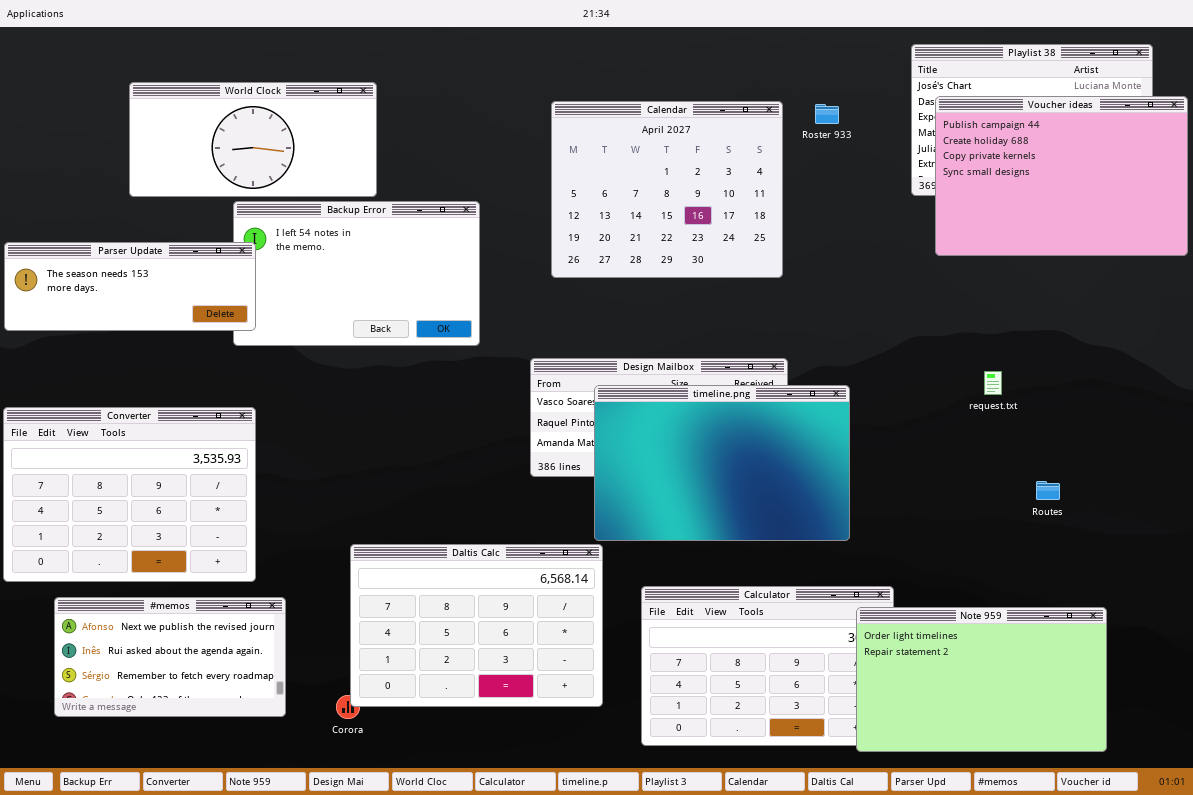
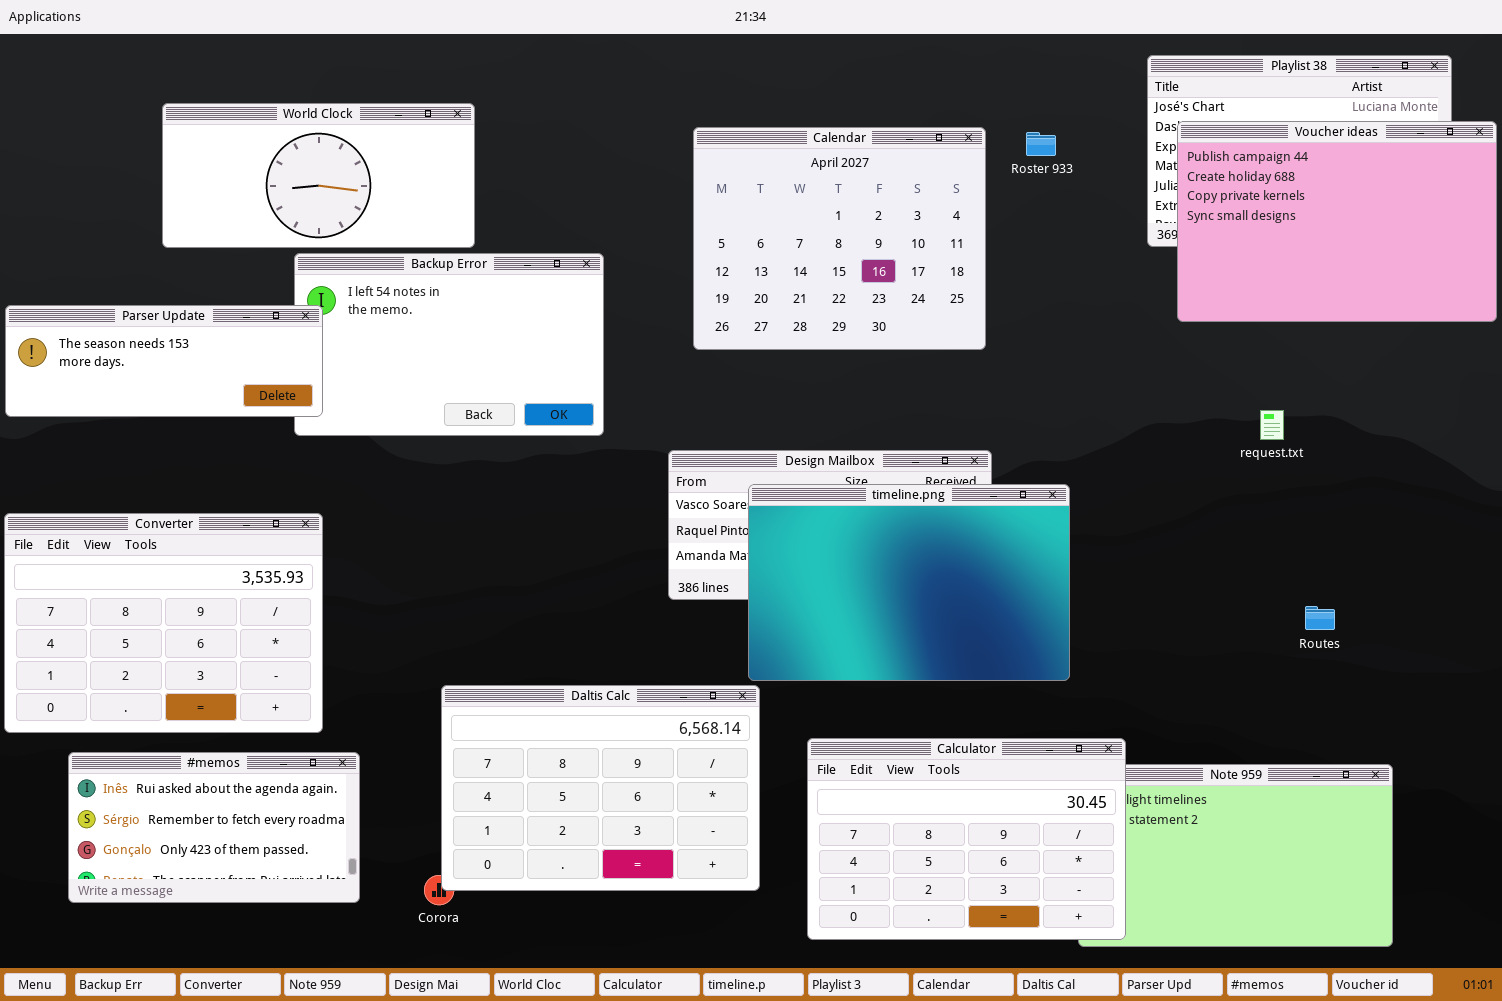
request.txt: [984,371,1002,395] -> [1260,410,1284,440], moved
Calculator: [641,586,894,746] -> [807,738,1126,940], raised
#memos: [54,597,286,717] -> [68,752,360,903], scrolled down 1 row

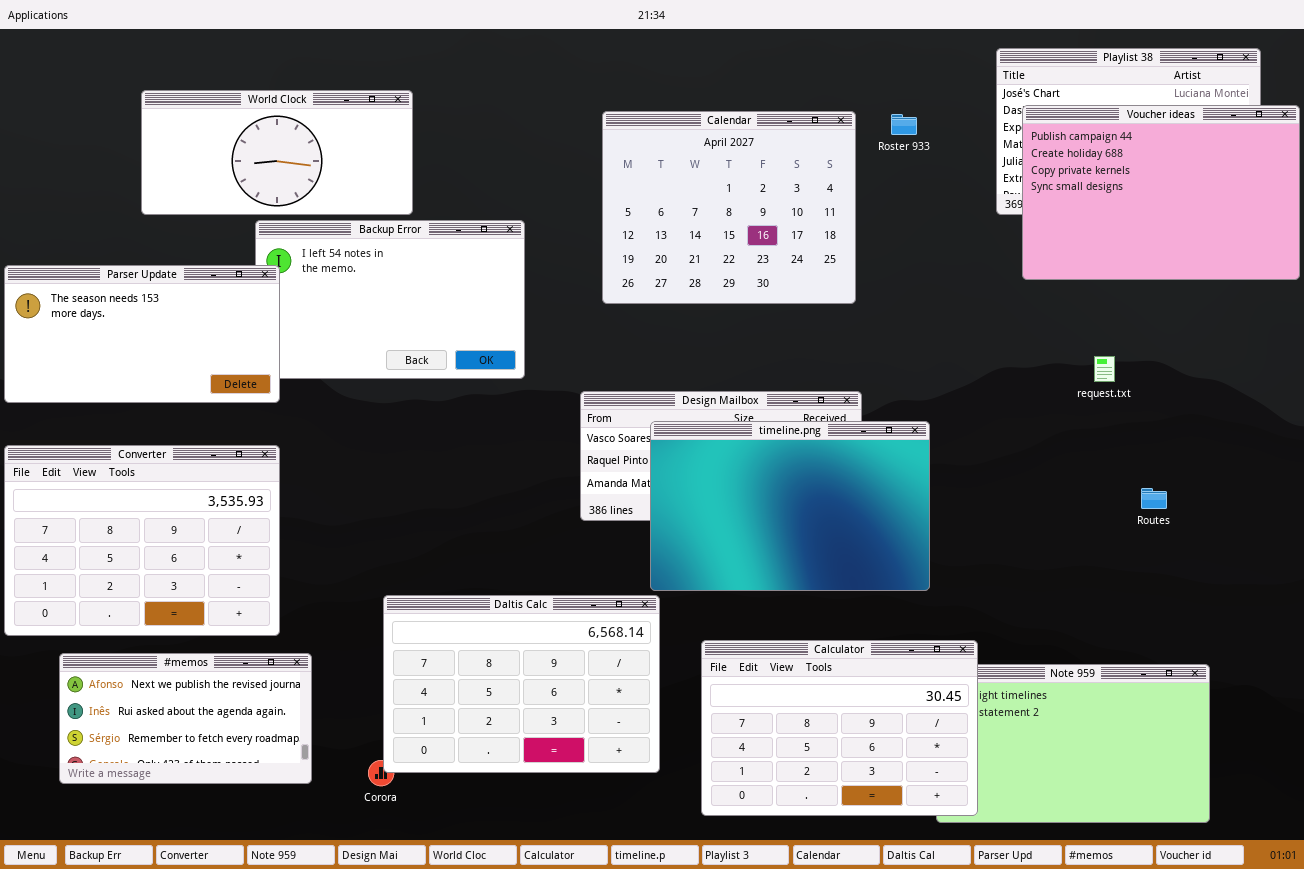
Parser Update: [5,305,323,417] -> [4,265,280,403], resized
Routes: [1305,606,1335,630] -> [1141,488,1167,509], moved
#memos: [68,752,360,903] -> [59,653,312,784], scrolled up 1 row

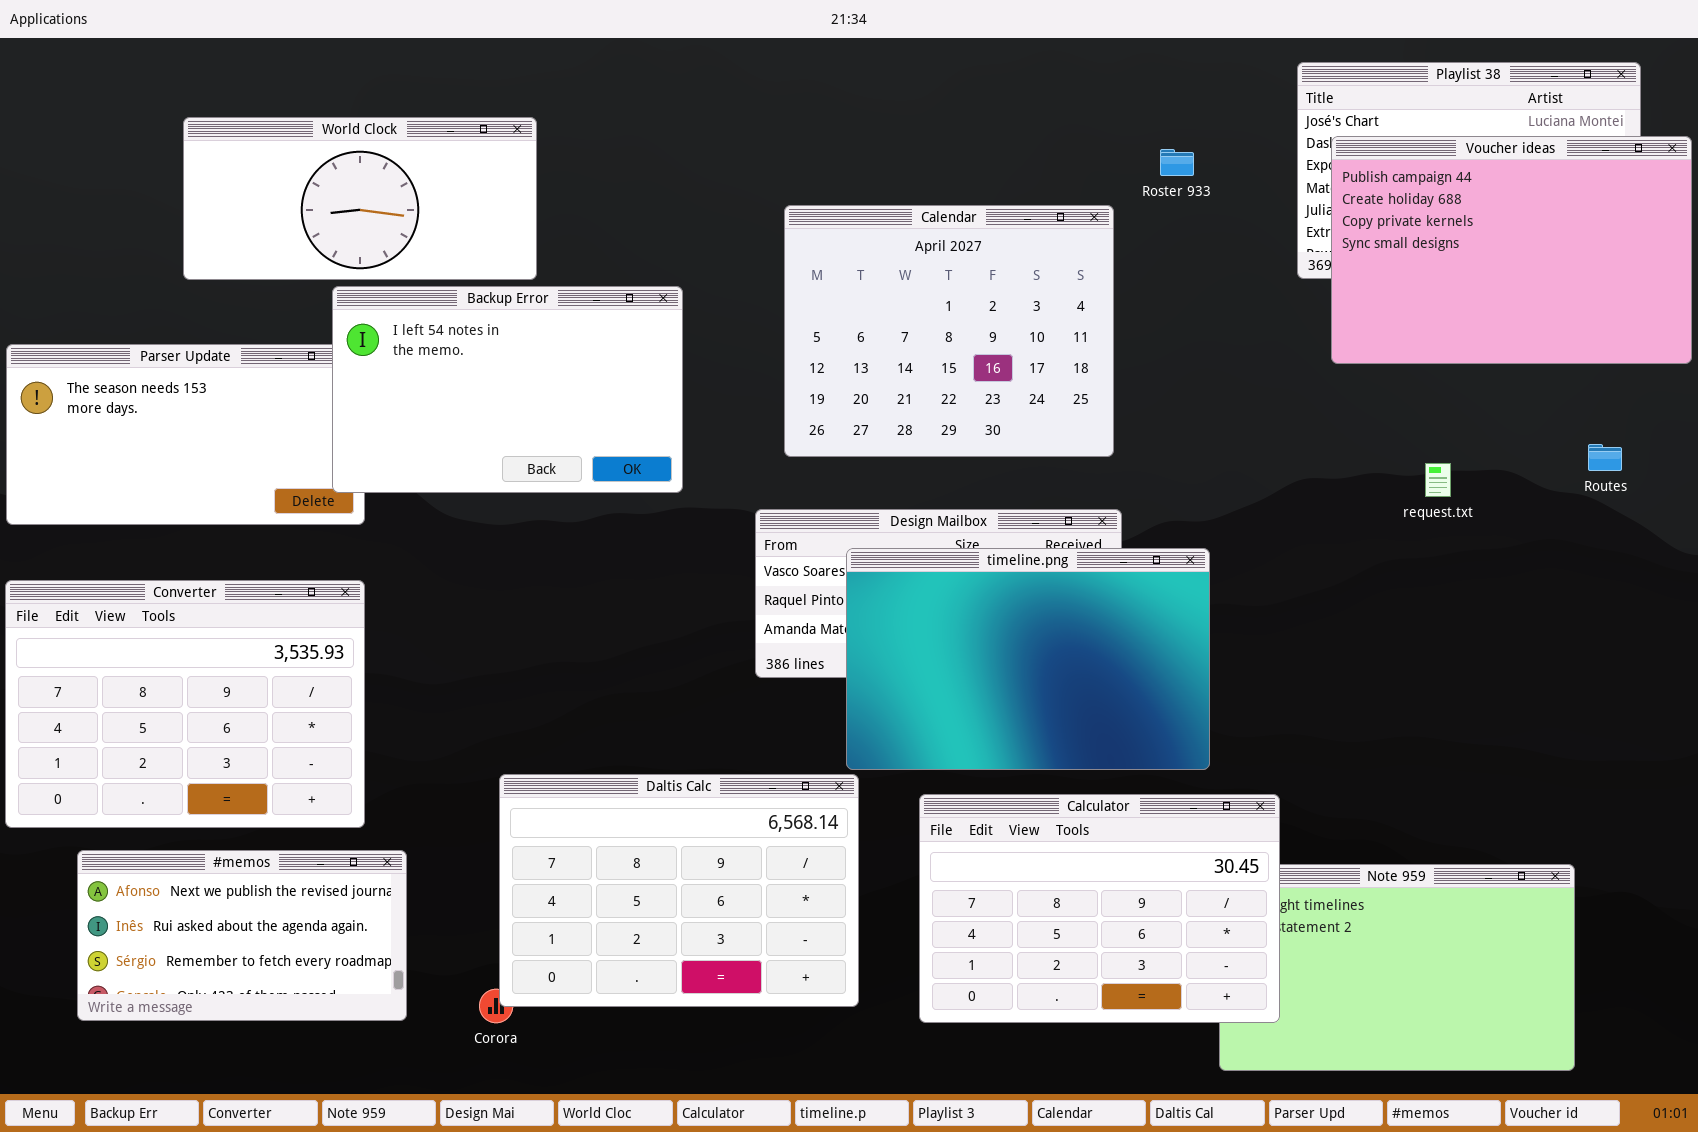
Calendar: [602,111,856,304] -> [784,205,1114,457], moved
Backup Error: [255,220,525,379] -> [332,286,683,493], raised
Routes: [1141,488,1167,509] -> [1588,444,1622,471], moved
Calculator: [701,640,978,816] -> [919,794,1280,1023], moved

